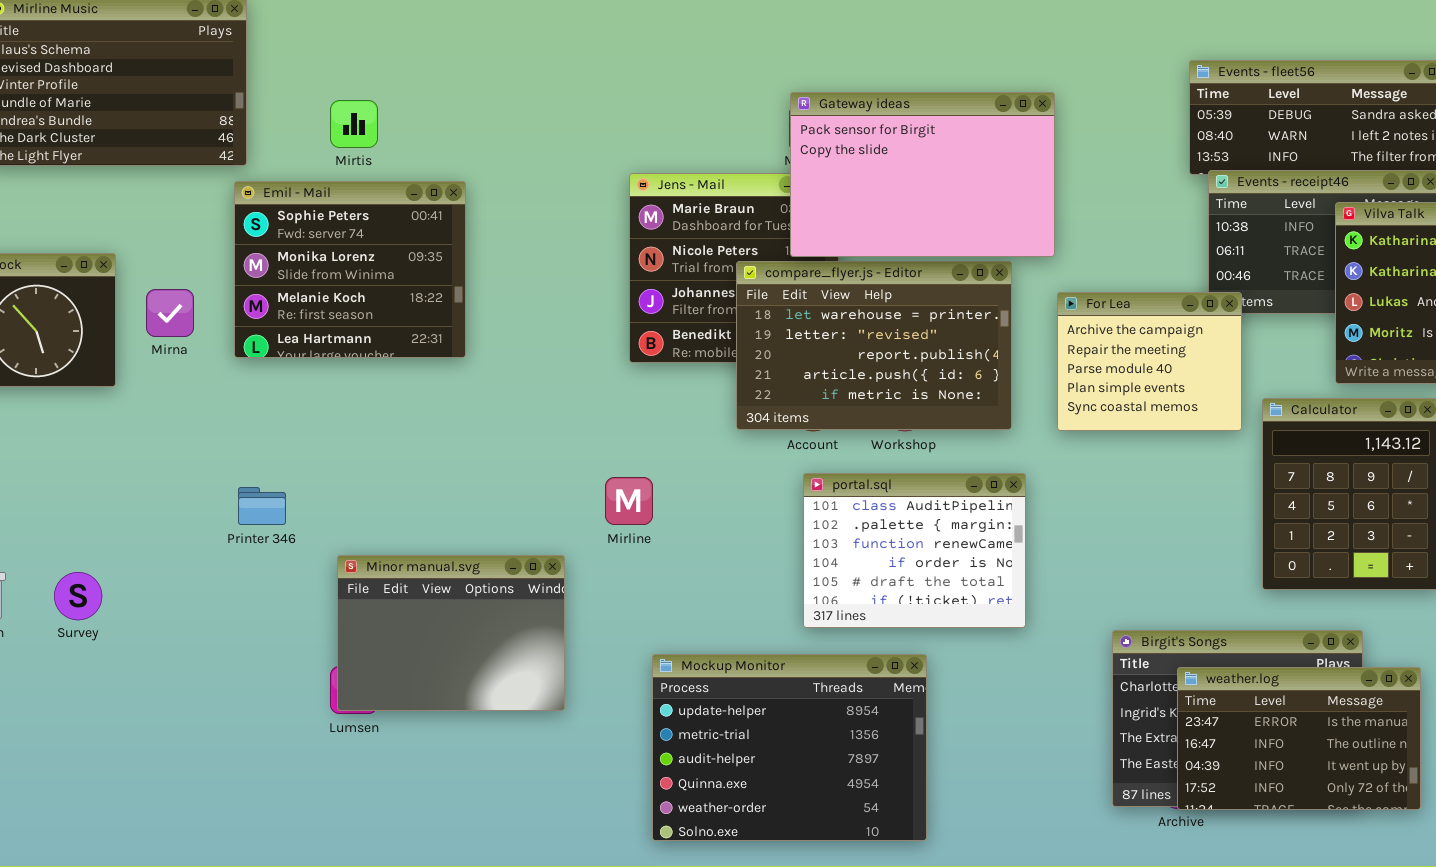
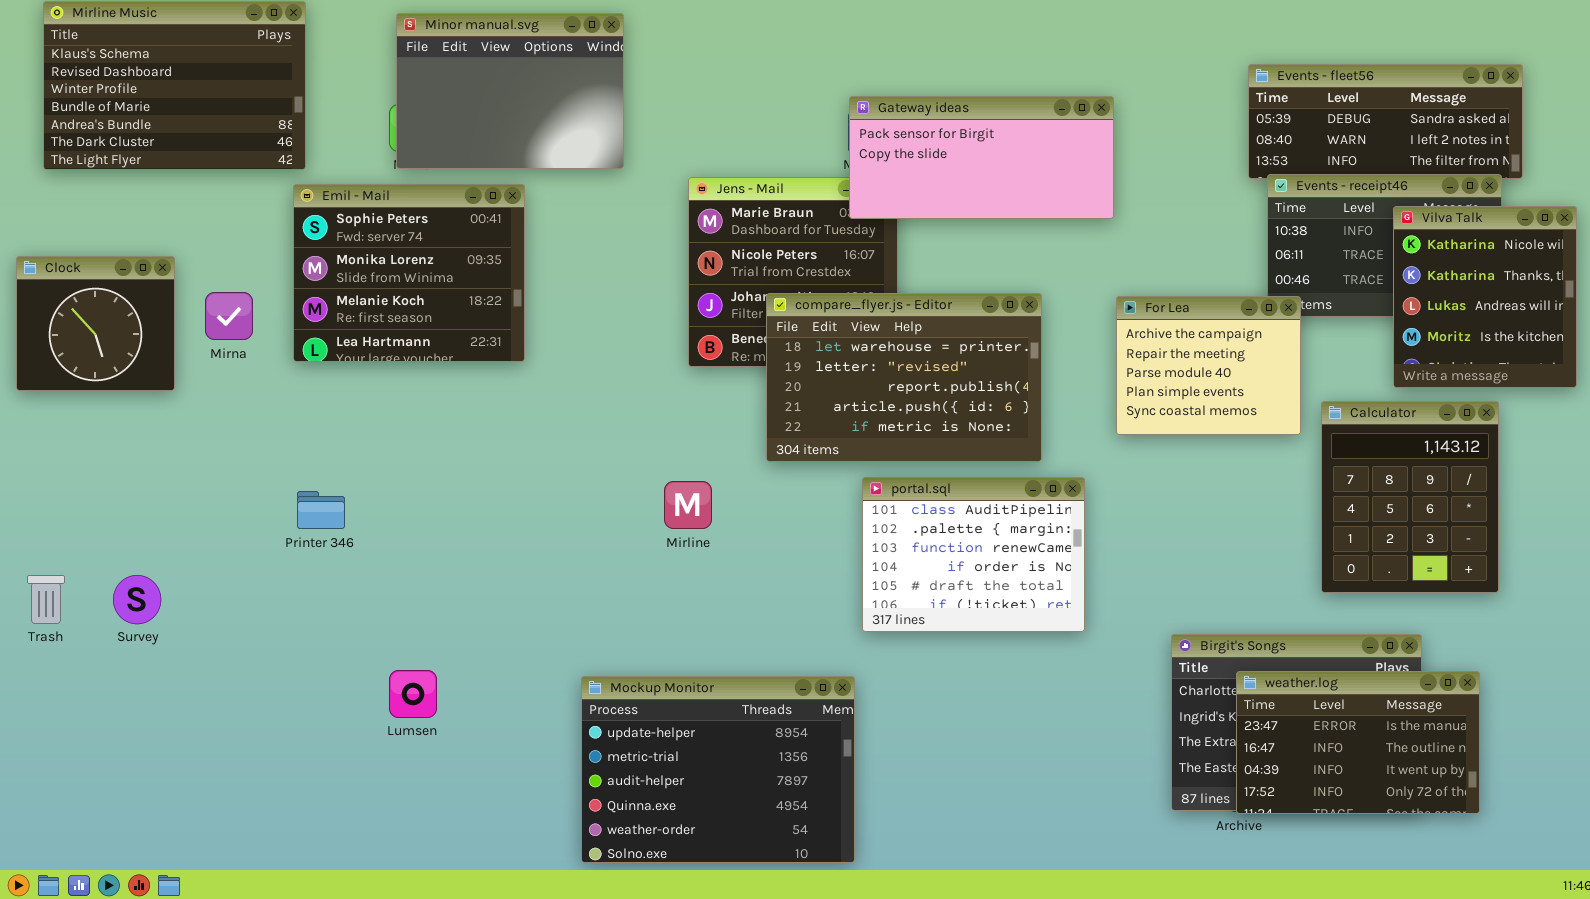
Gateway ideas: [790,92,1055,257] -> [849,96,1114,219], resized
compare_flyer.js - Editor: [736,261,1012,430] -> [766,293,1042,462], moved
Minor manual.svg: [337,555,565,711] -> [396,13,624,169], moved
Mockup Monitor: [652,654,927,841] -> [581,676,855,863], moved

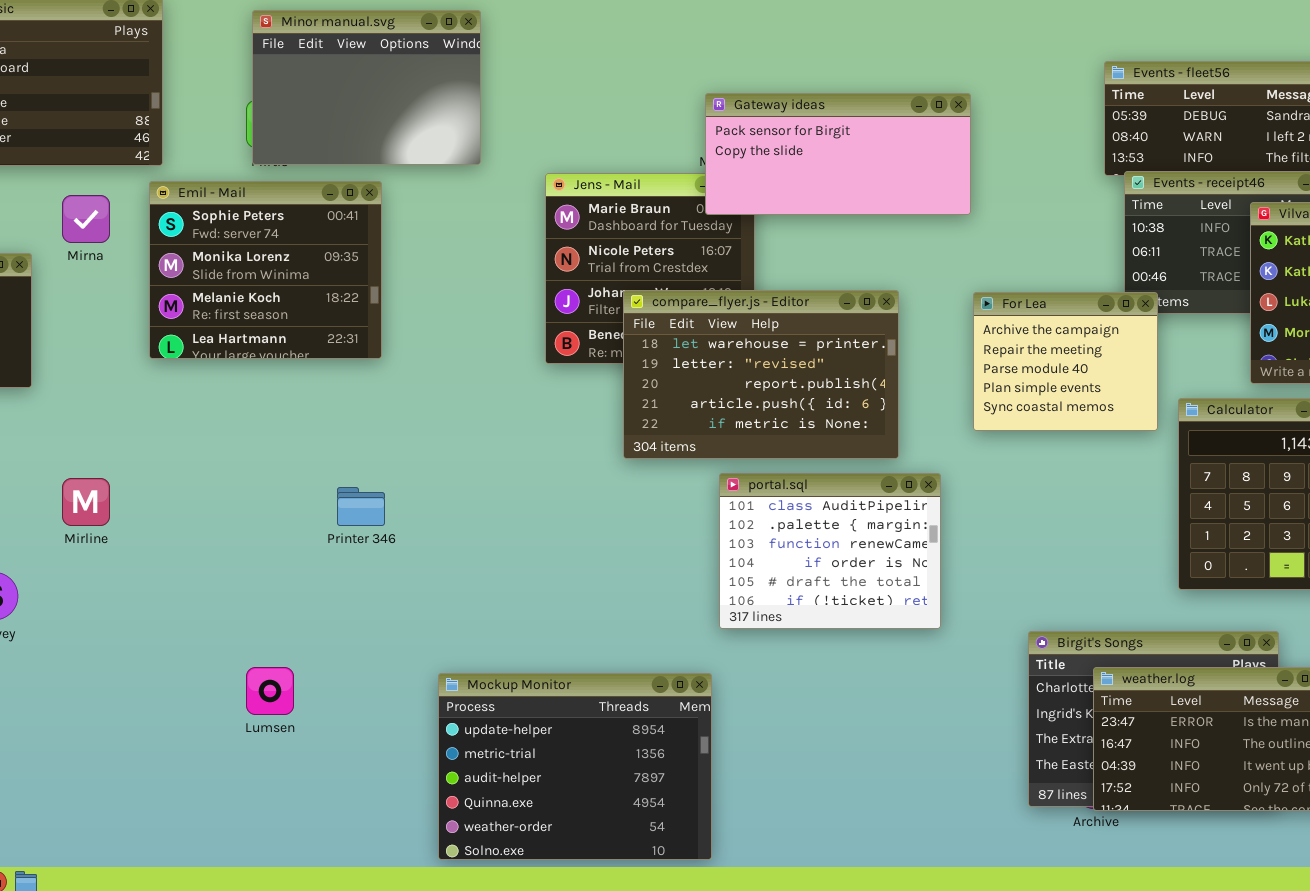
Mirna: [205,292,253,340] -> [62,195,110,243], moved
Mirline: [664,481,712,529] -> [62,478,110,526], moved
Printer 346: [297,491,345,529] -> [337,487,385,526], moved

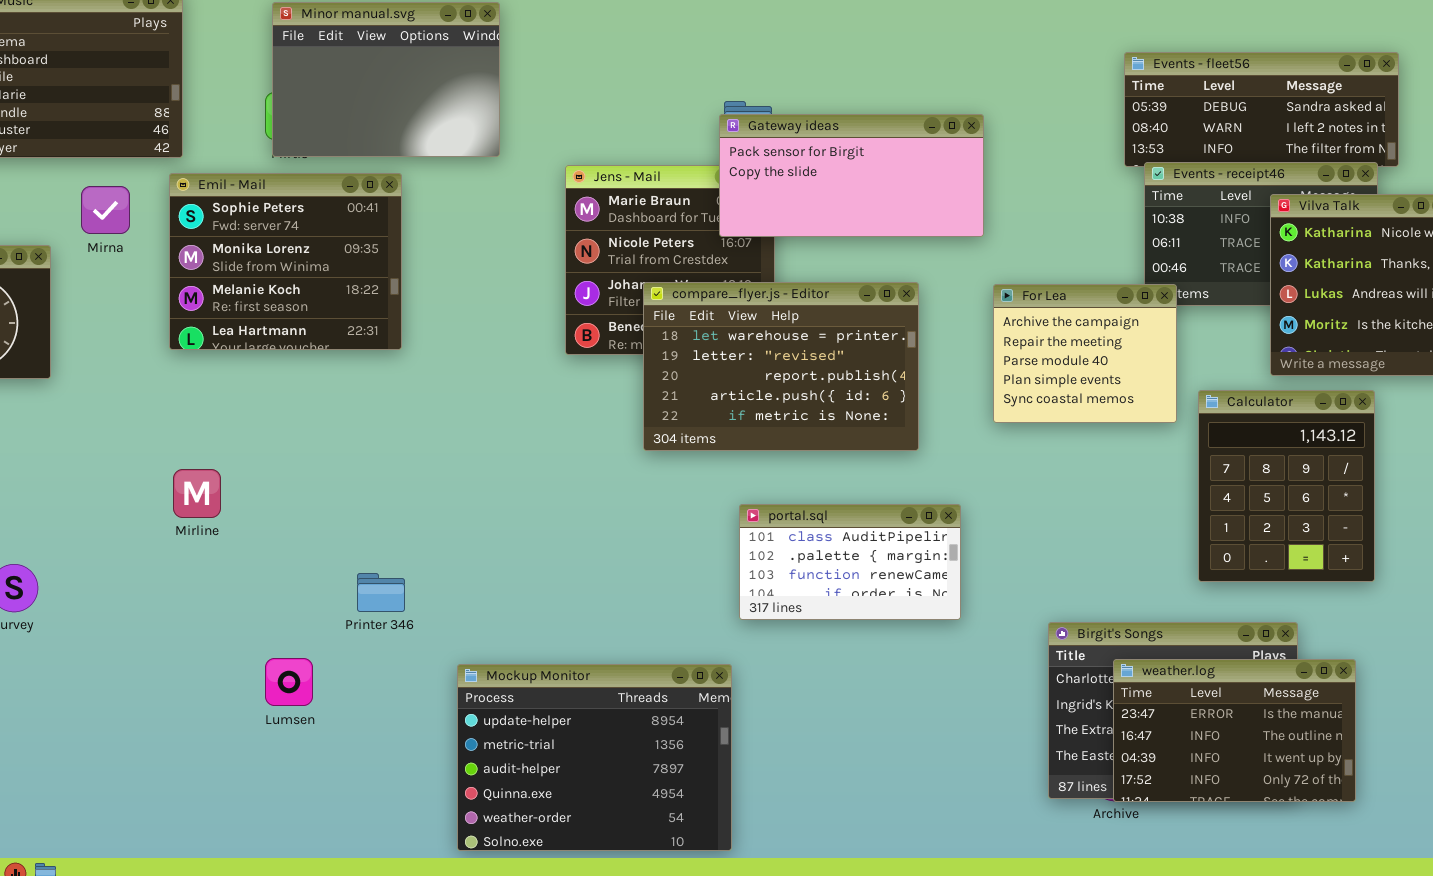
Gateway ideas: [705,93,971,215] -> [719,114,984,237], moved
portal.sql: [719,473,941,629] -> [739,504,961,620], resized
Mirline: [62,478,110,526] -> [173,469,221,518], moved
Printer 346: [337,487,385,526] -> [357,573,405,612], moved

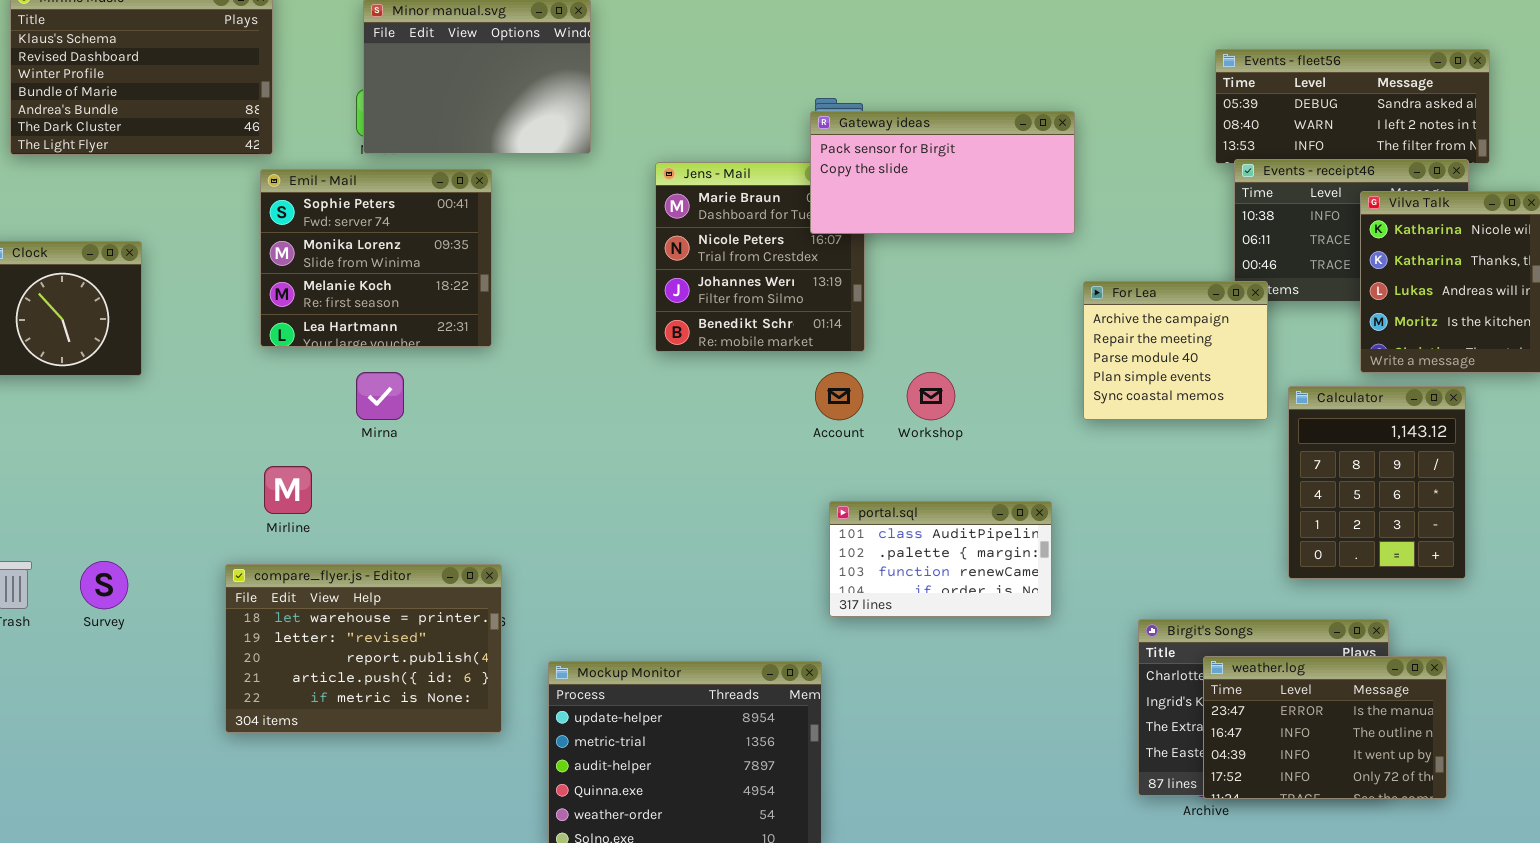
Mirna: [81,186,130,234] -> [356,372,404,420], moved
compare_flyer.js - Editor: [643,282,919,451] -> [225,564,502,733], moved

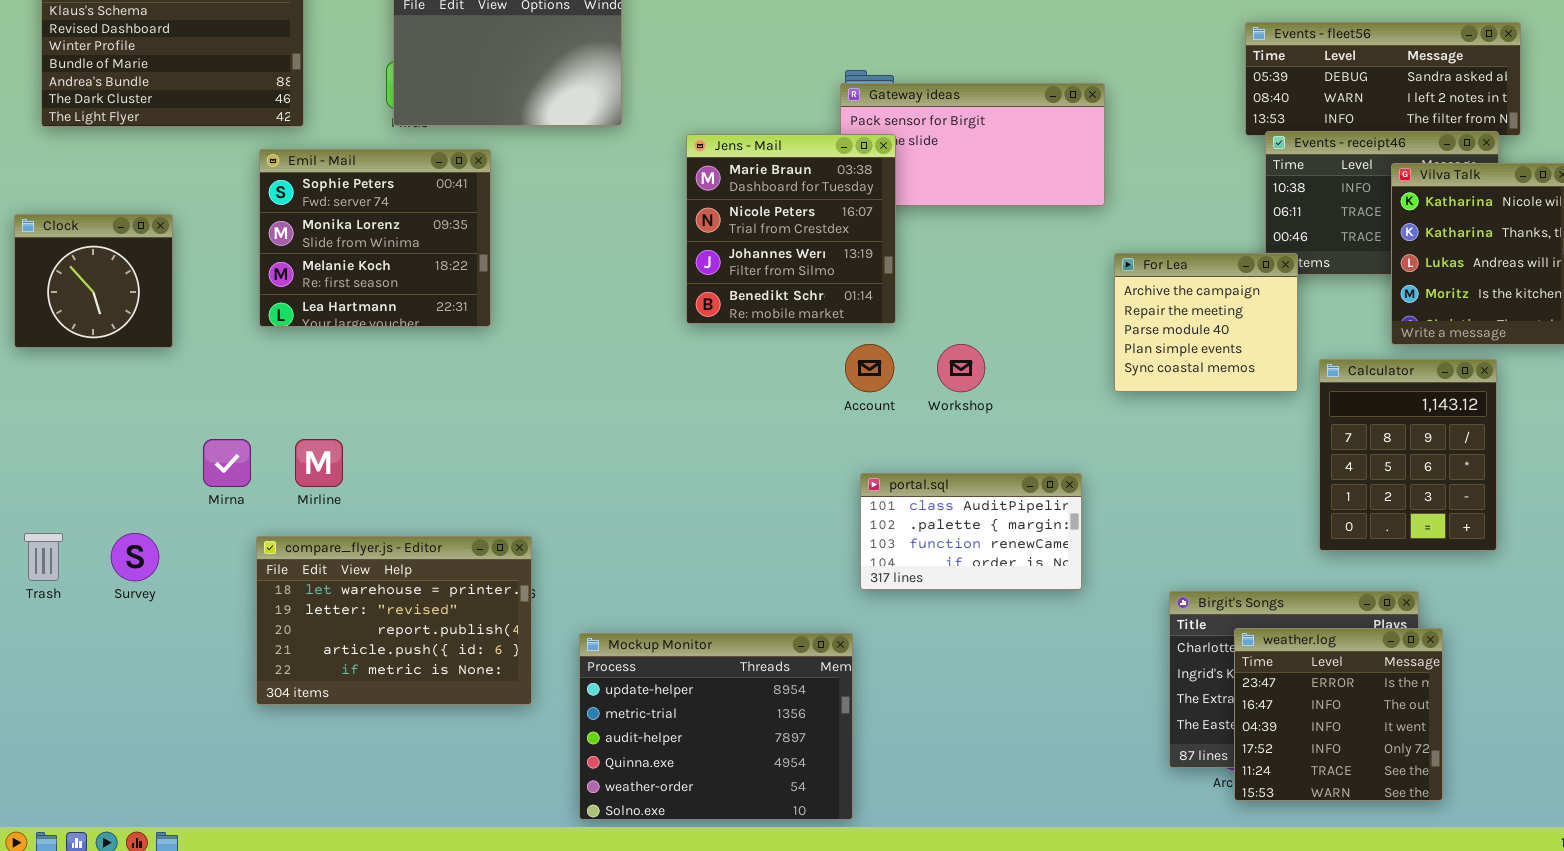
Jens - Mail: [655,162,865,352] -> [686,134,896,324], raised
Emil - Mail: [260,169,492,347] -> [259,149,491,327], moved
Mirna: [356,372,404,420] -> [203,439,251,487], moved
weather.log: [1203,656,1447,799] -> [1234,628,1443,801], resized

